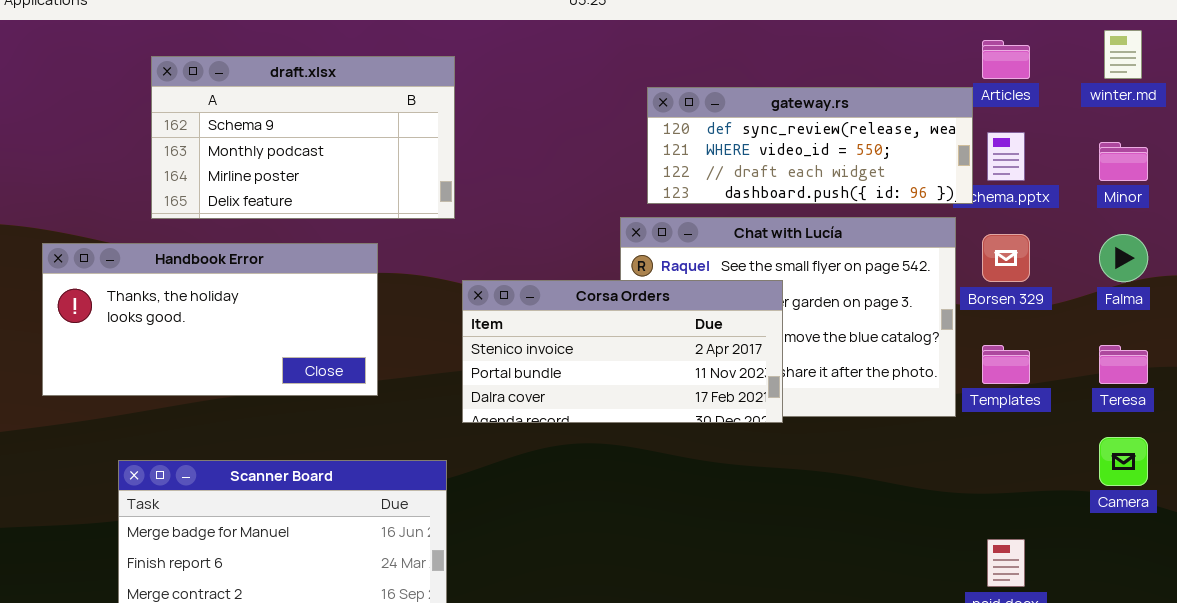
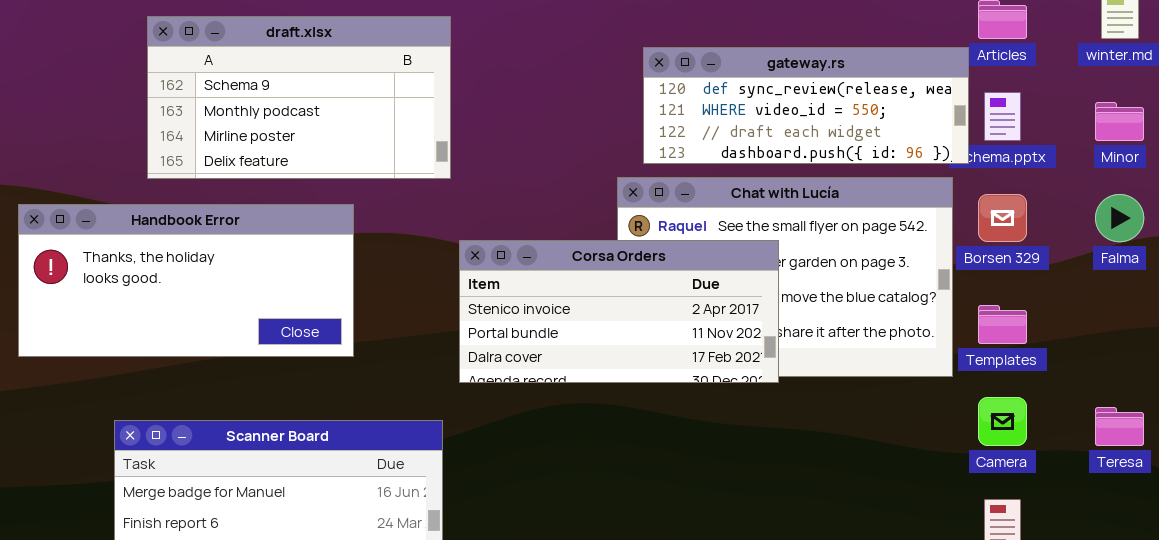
Handbook Error: [42,243,378,396] -> [18,204,354,357], moved
Teresa: [1099,345,1148,384] -> [1095,407,1144,446], moved
Camera: [1099,437,1148,486] -> [978,397,1027,446], moved

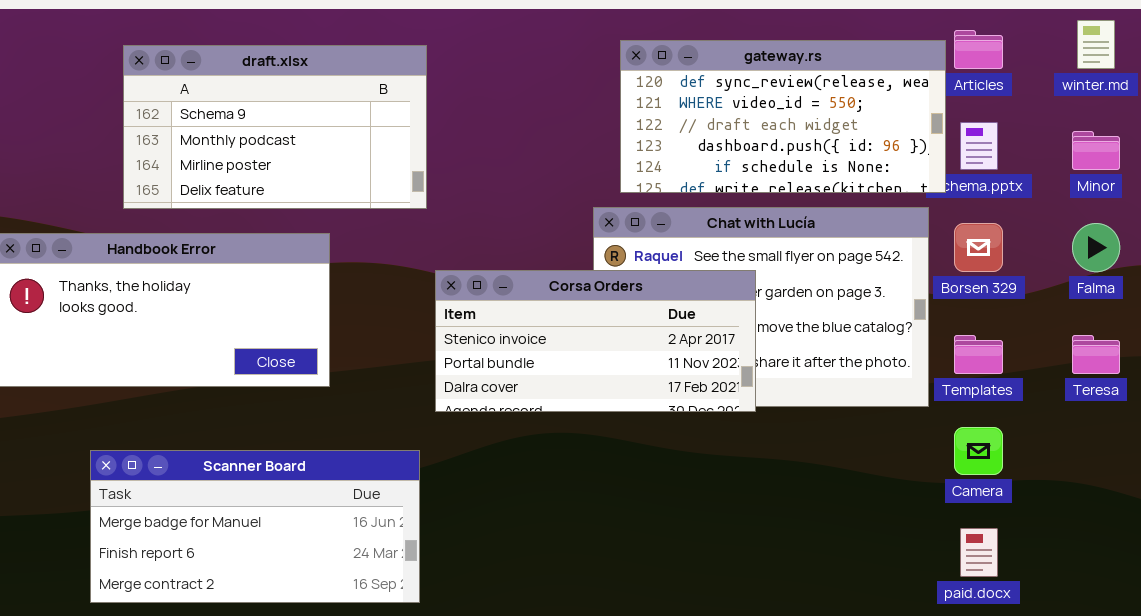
gateway.rs: [643,47,969,164] -> [620,40,946,193], resized
Teresa: [1095,407,1144,446] -> [1072,335,1120,374], moved

